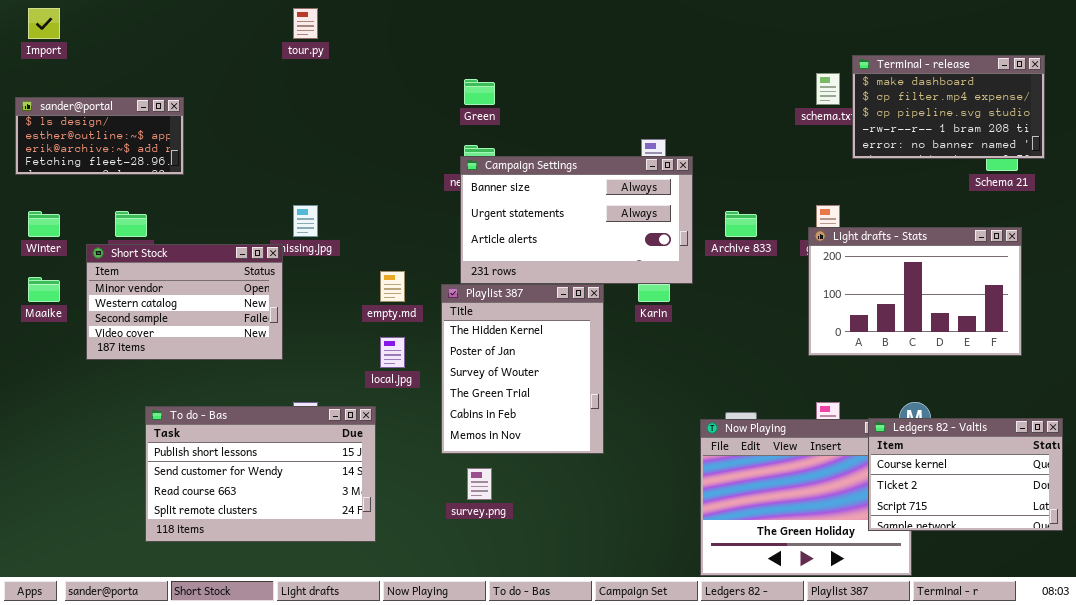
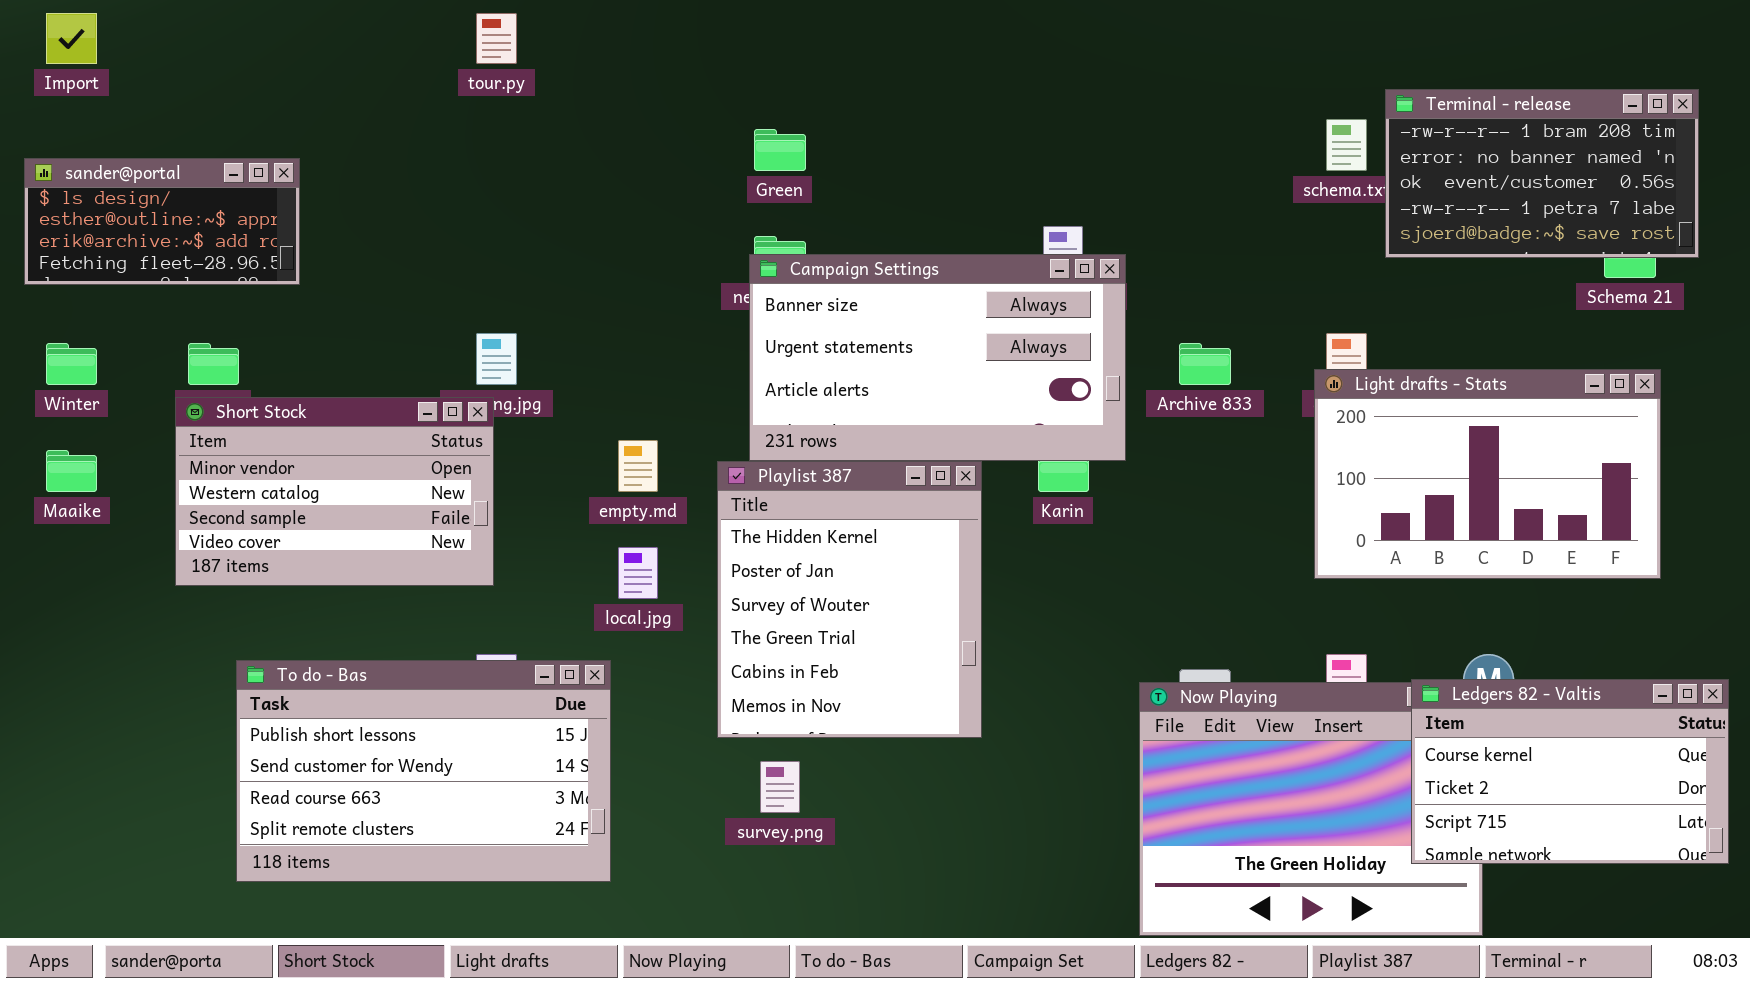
Terminal - release: [852,55,1045,159] -> [1385,89,1699,258], scrolled down 3 rows
Short Stock: [86,244,283,360] -> [175,397,494,586], moved

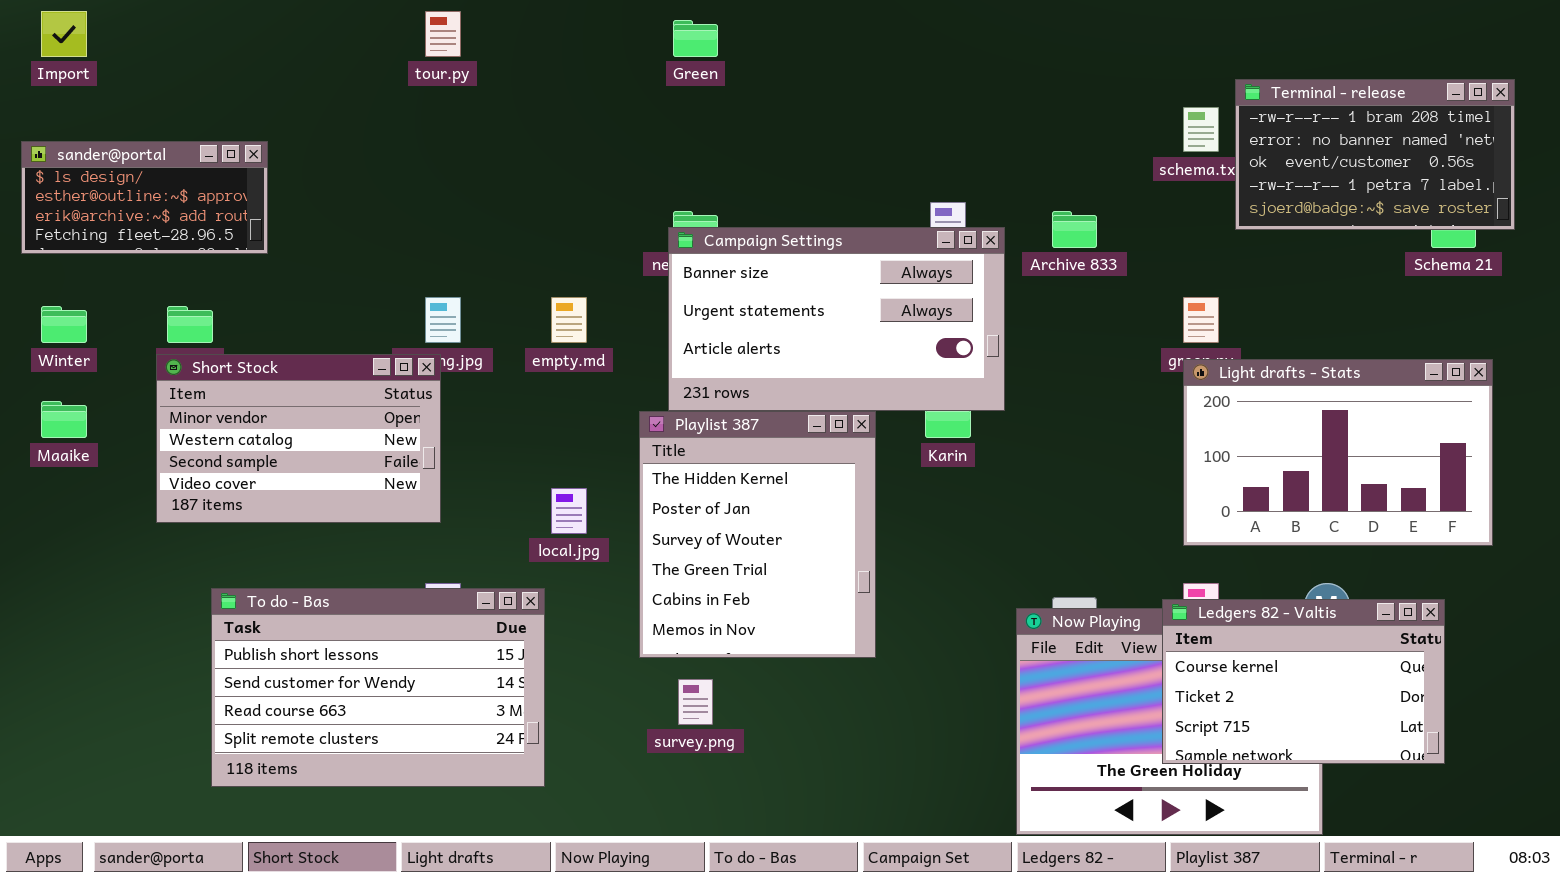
Green: [754,129,806,171] -> [673,20,718,57], moved
Archive 833: [1179,343,1231,385] -> [1052,211,1097,248], moved
Light drafts - Stats: [1314,369,1661,579] -> [1183,359,1493,546], moved
empty.md: [618,440,658,492] -> [551,297,587,343], moved
Ledgers 82 - Valtis: [1411,679,1729,864] -> [1162,599,1445,764], moved

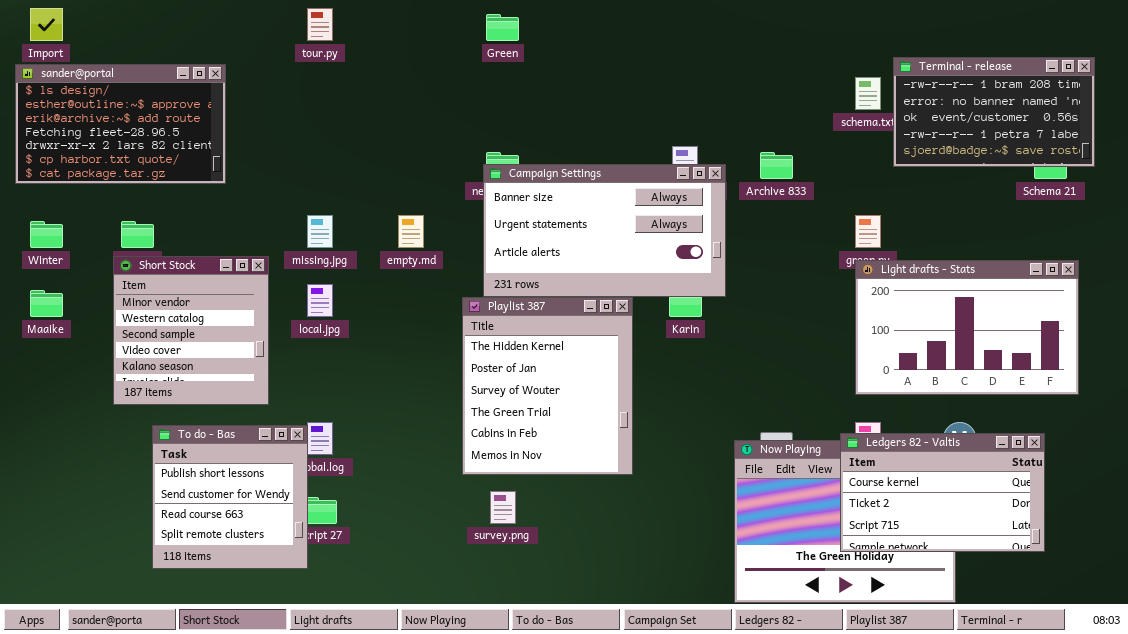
sander@portal: [21,141,268,254] -> [15,64,226,184], resized
Short Stock: [156,354,441,523] -> [113,256,269,405], resized
local.jpg: [551,488,587,534] -> [307,284,333,317], moved
To do - Bas: [211,588,545,787] -> [152,425,308,569], resized

